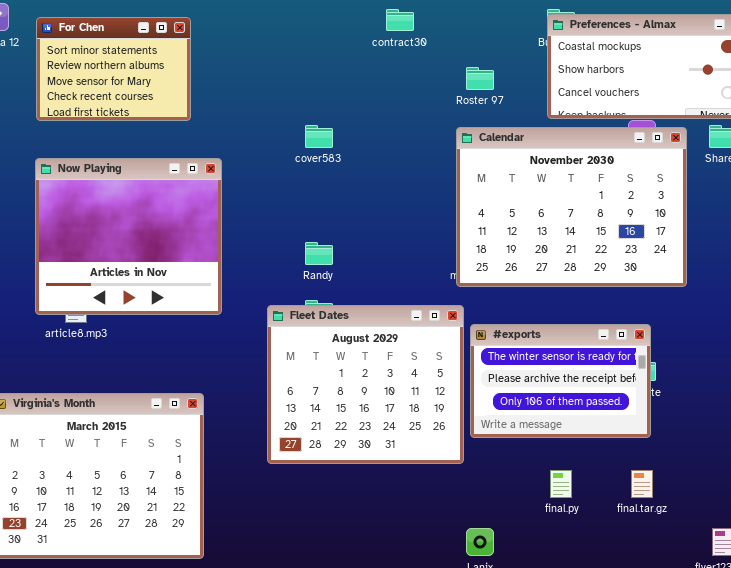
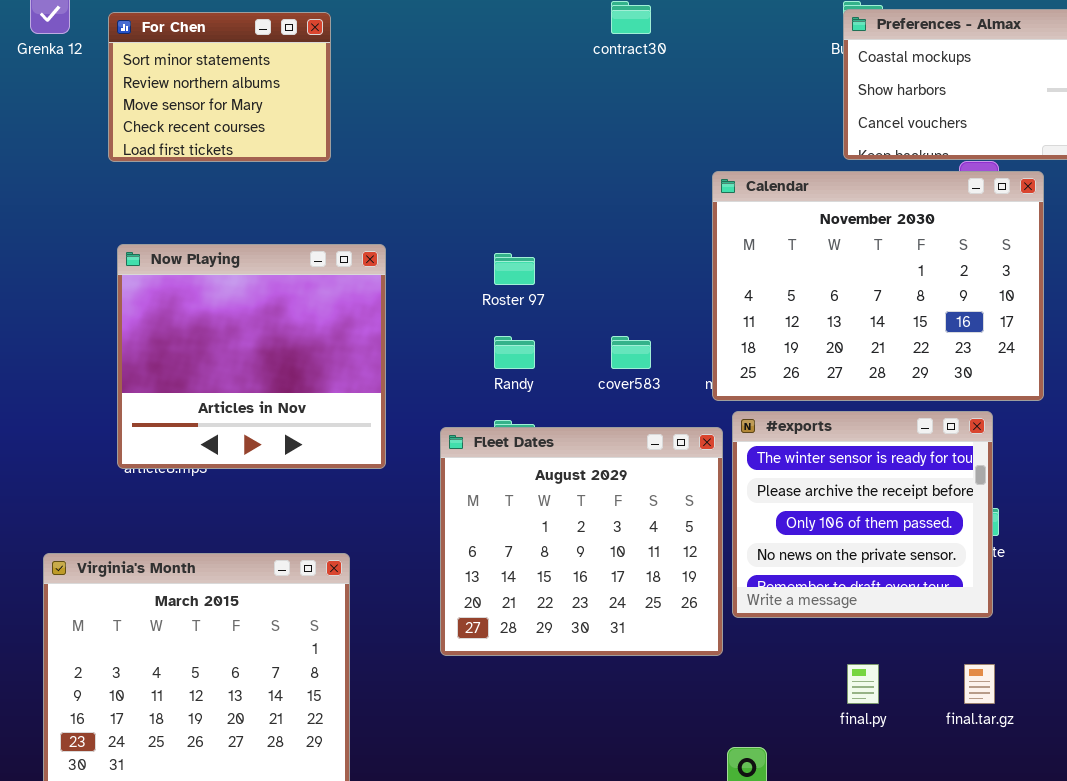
Roster 97: [466,67,494,90] -> [494,253,535,285], moved
cover583: [305,125,333,148] -> [611,336,651,369], moved
Now Playing: [35,158,222,315] -> [117,244,386,469], moved
#exports: [470,324,651,438] -> [732,411,993,618], resized

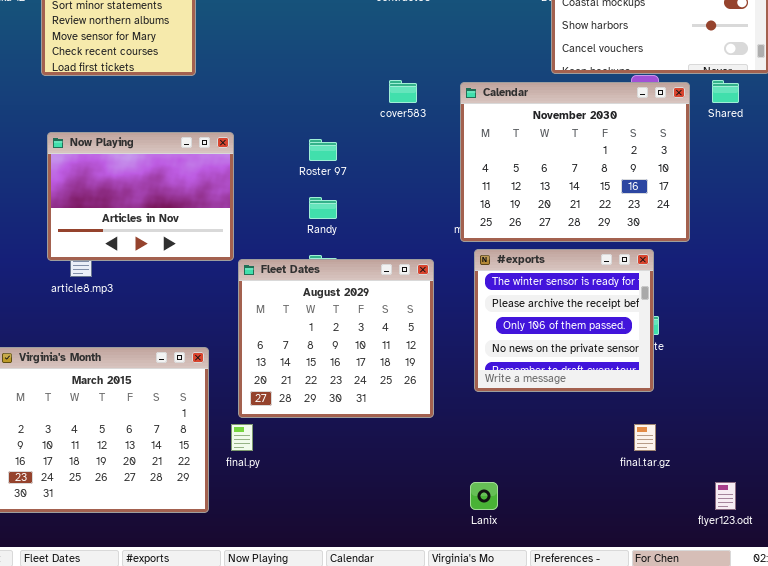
Now Playing: [117,244,386,469] -> [47,132,234,261], resized
cover583: [611,336,651,369] -> [389,80,417,103], moved
Fleet Dates: [440,427,723,656] -> [238,259,434,418], moved
final.py: [847,664,879,704] -> [231,424,253,451], moved

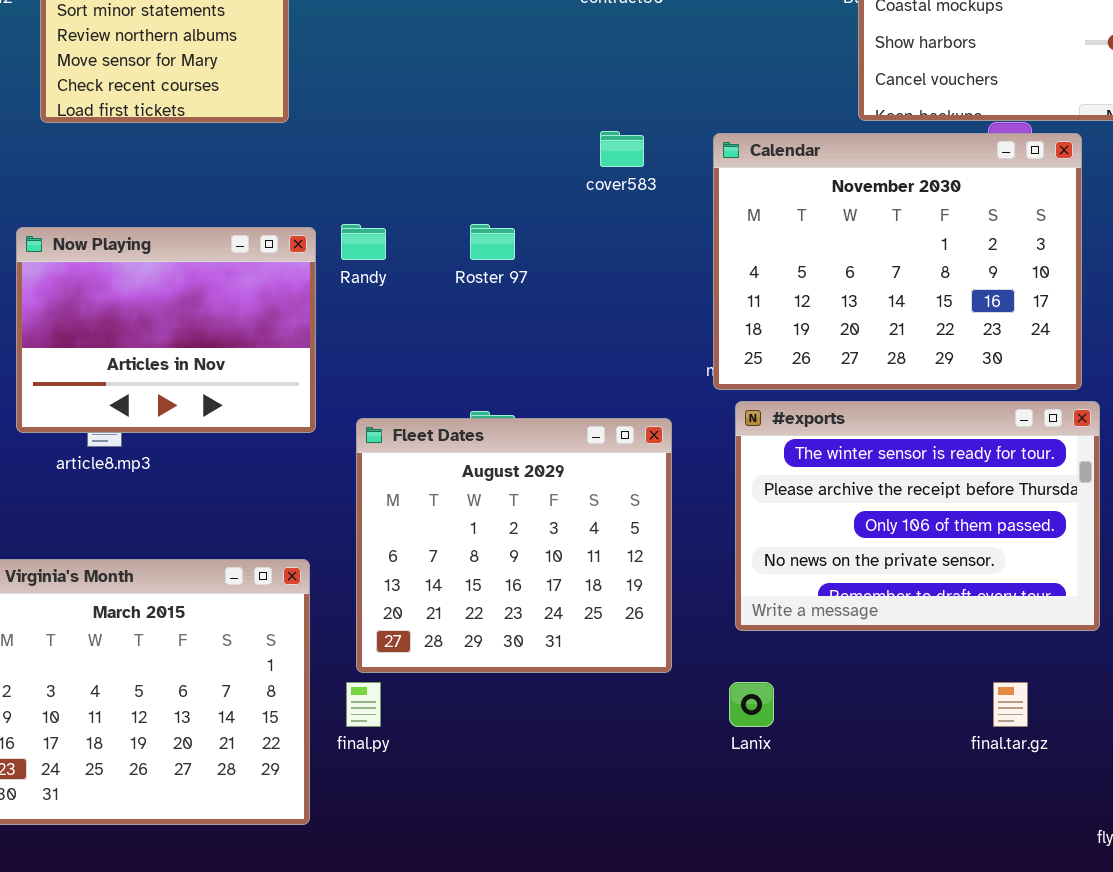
Now Playing: [47,132,234,261] -> [16,227,316,433], moved
Randy: [309,197,337,219] -> [341,224,386,260], moved
#exports: [474,249,654,392] -> [735,401,1100,631], resized
Lanix: [470,482,498,510] -> [729,682,774,727], moved

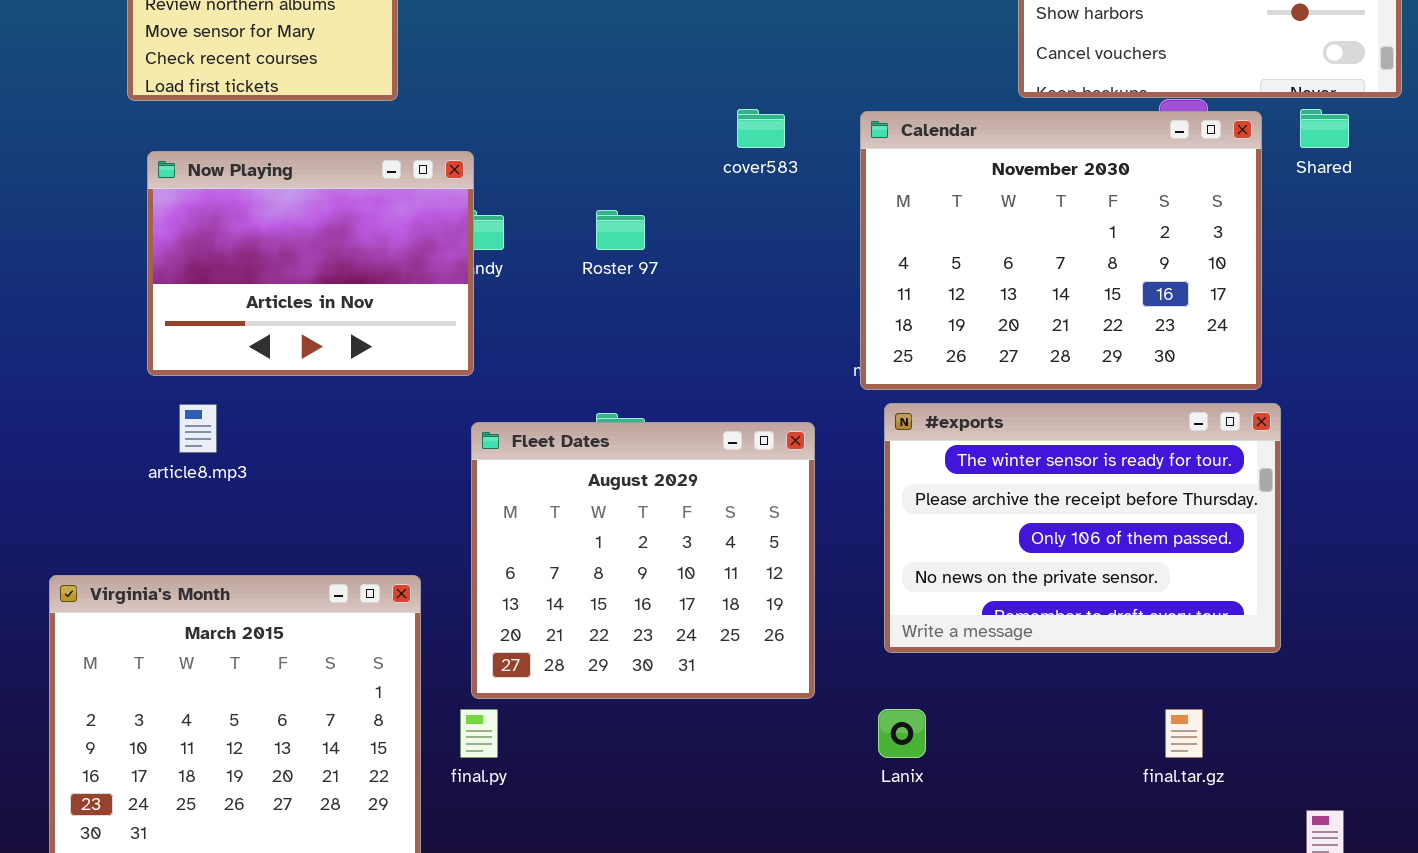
Now Playing: [16,227,316,433] -> [147,151,474,376], moved

